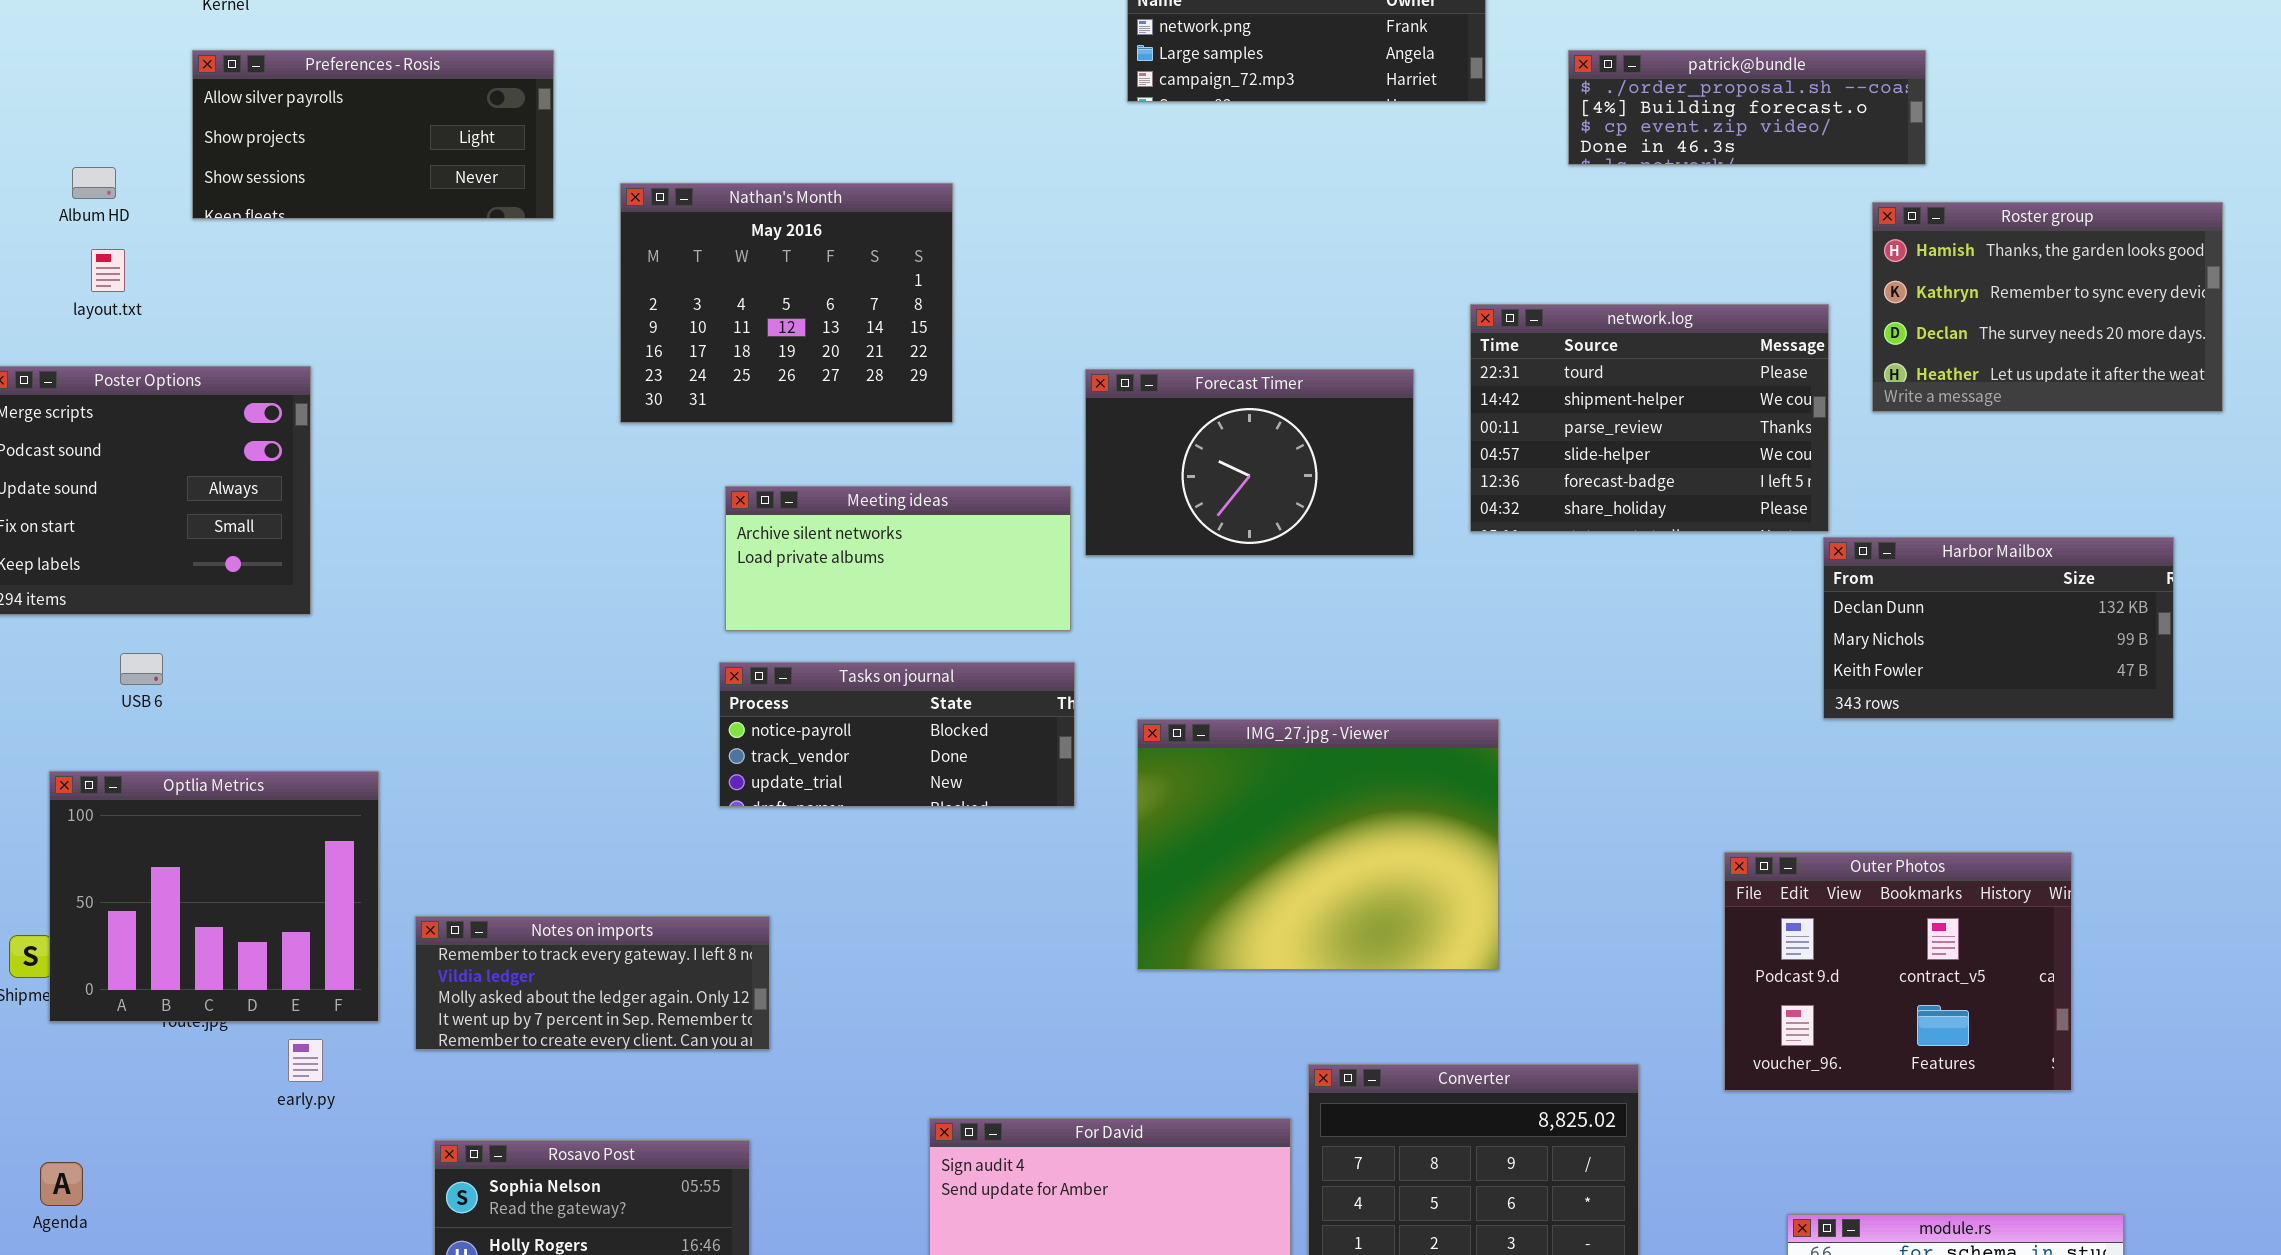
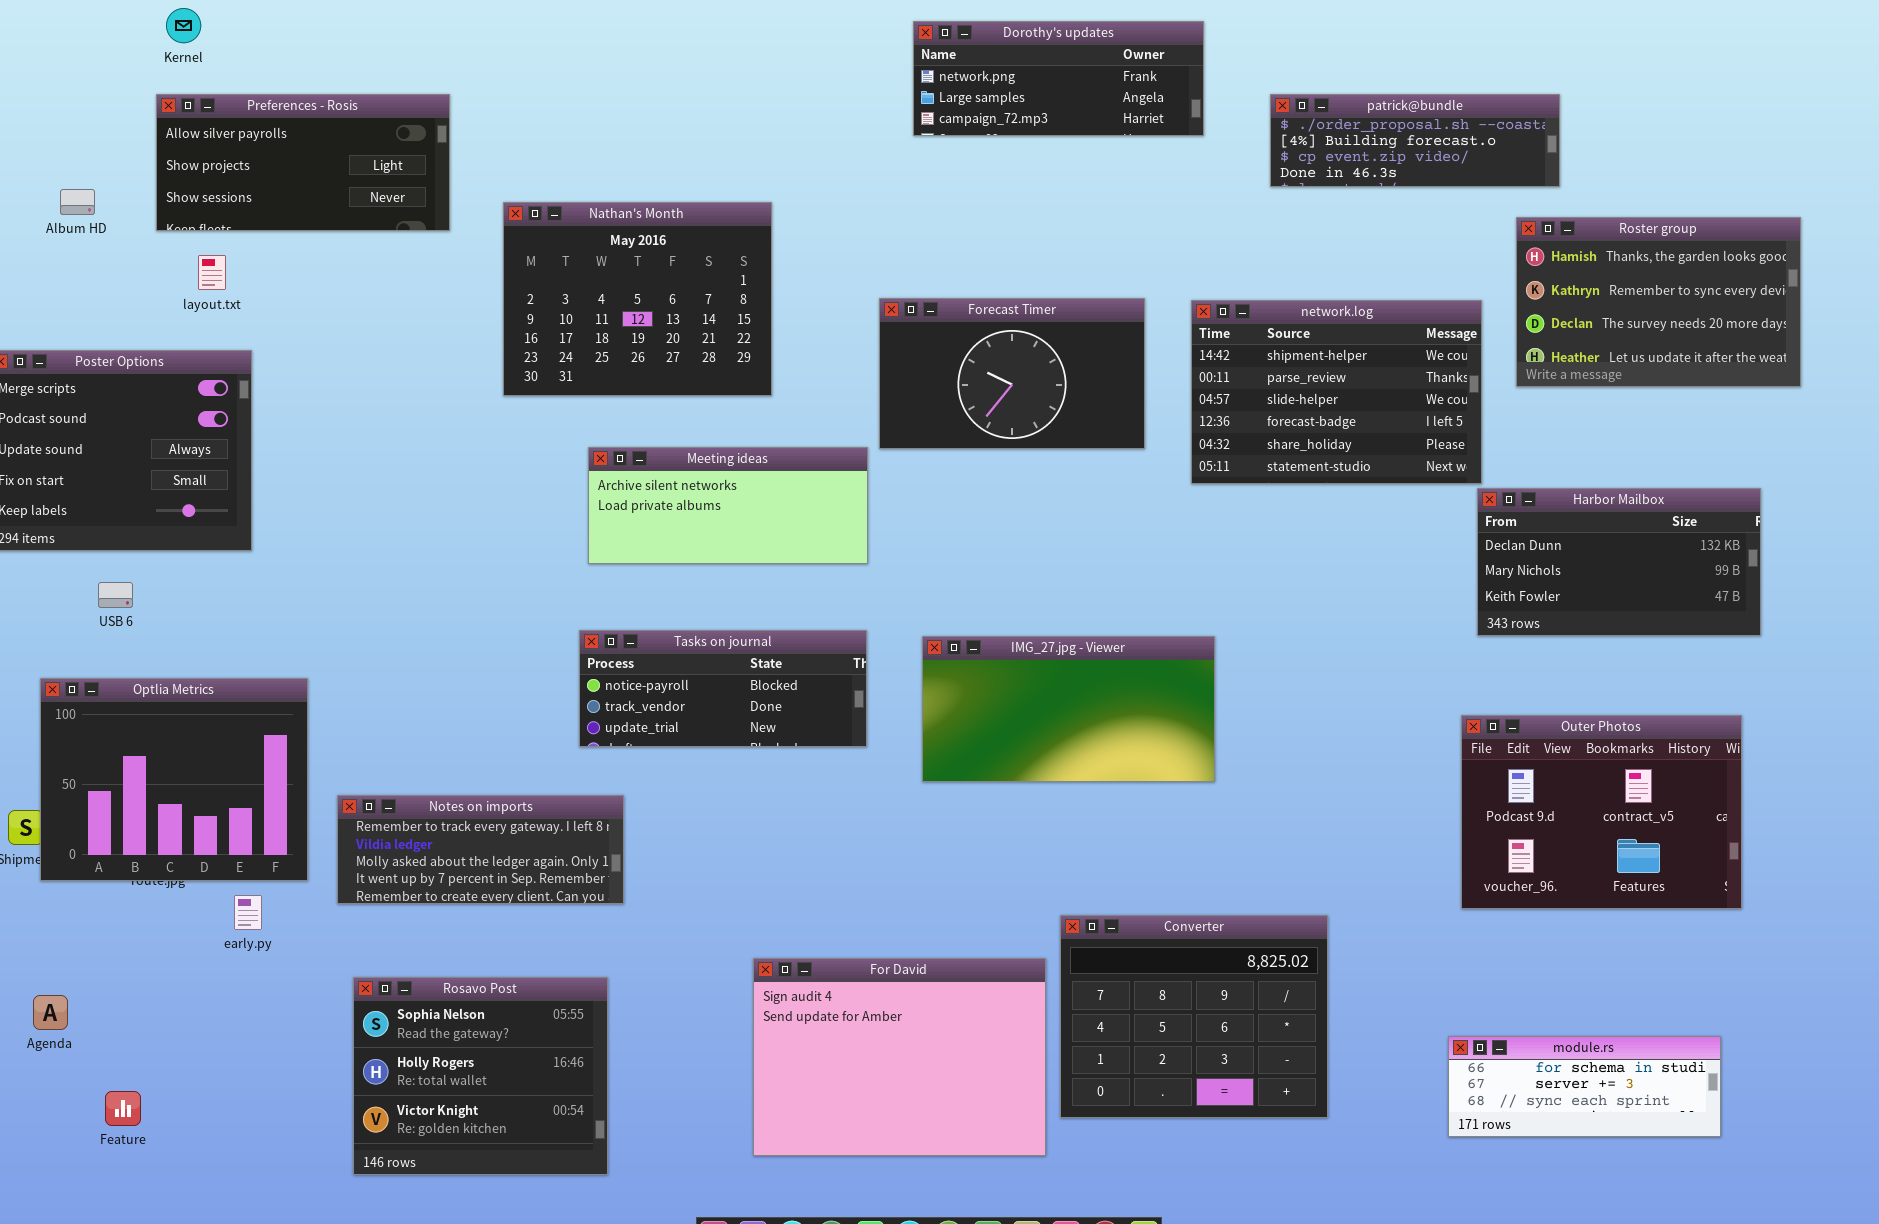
layout.txt: [91,249,125,292] -> [198,255,226,290], moved
network.log: [1470,304,1829,532] -> [1191,300,1482,484], scrolled down 1 row
Forecast Timer: [1085,369,1414,556] -> [879,298,1145,449], moved
Tasks on journal: [719,662,1075,807] -> [579,630,867,747], moved
IMG_27.jpg - Viewer: [1137,719,1499,970] -> [922,636,1215,782], resized
Outer Photos: [1724,852,2072,1091] -> [1461,715,1742,909], moved

